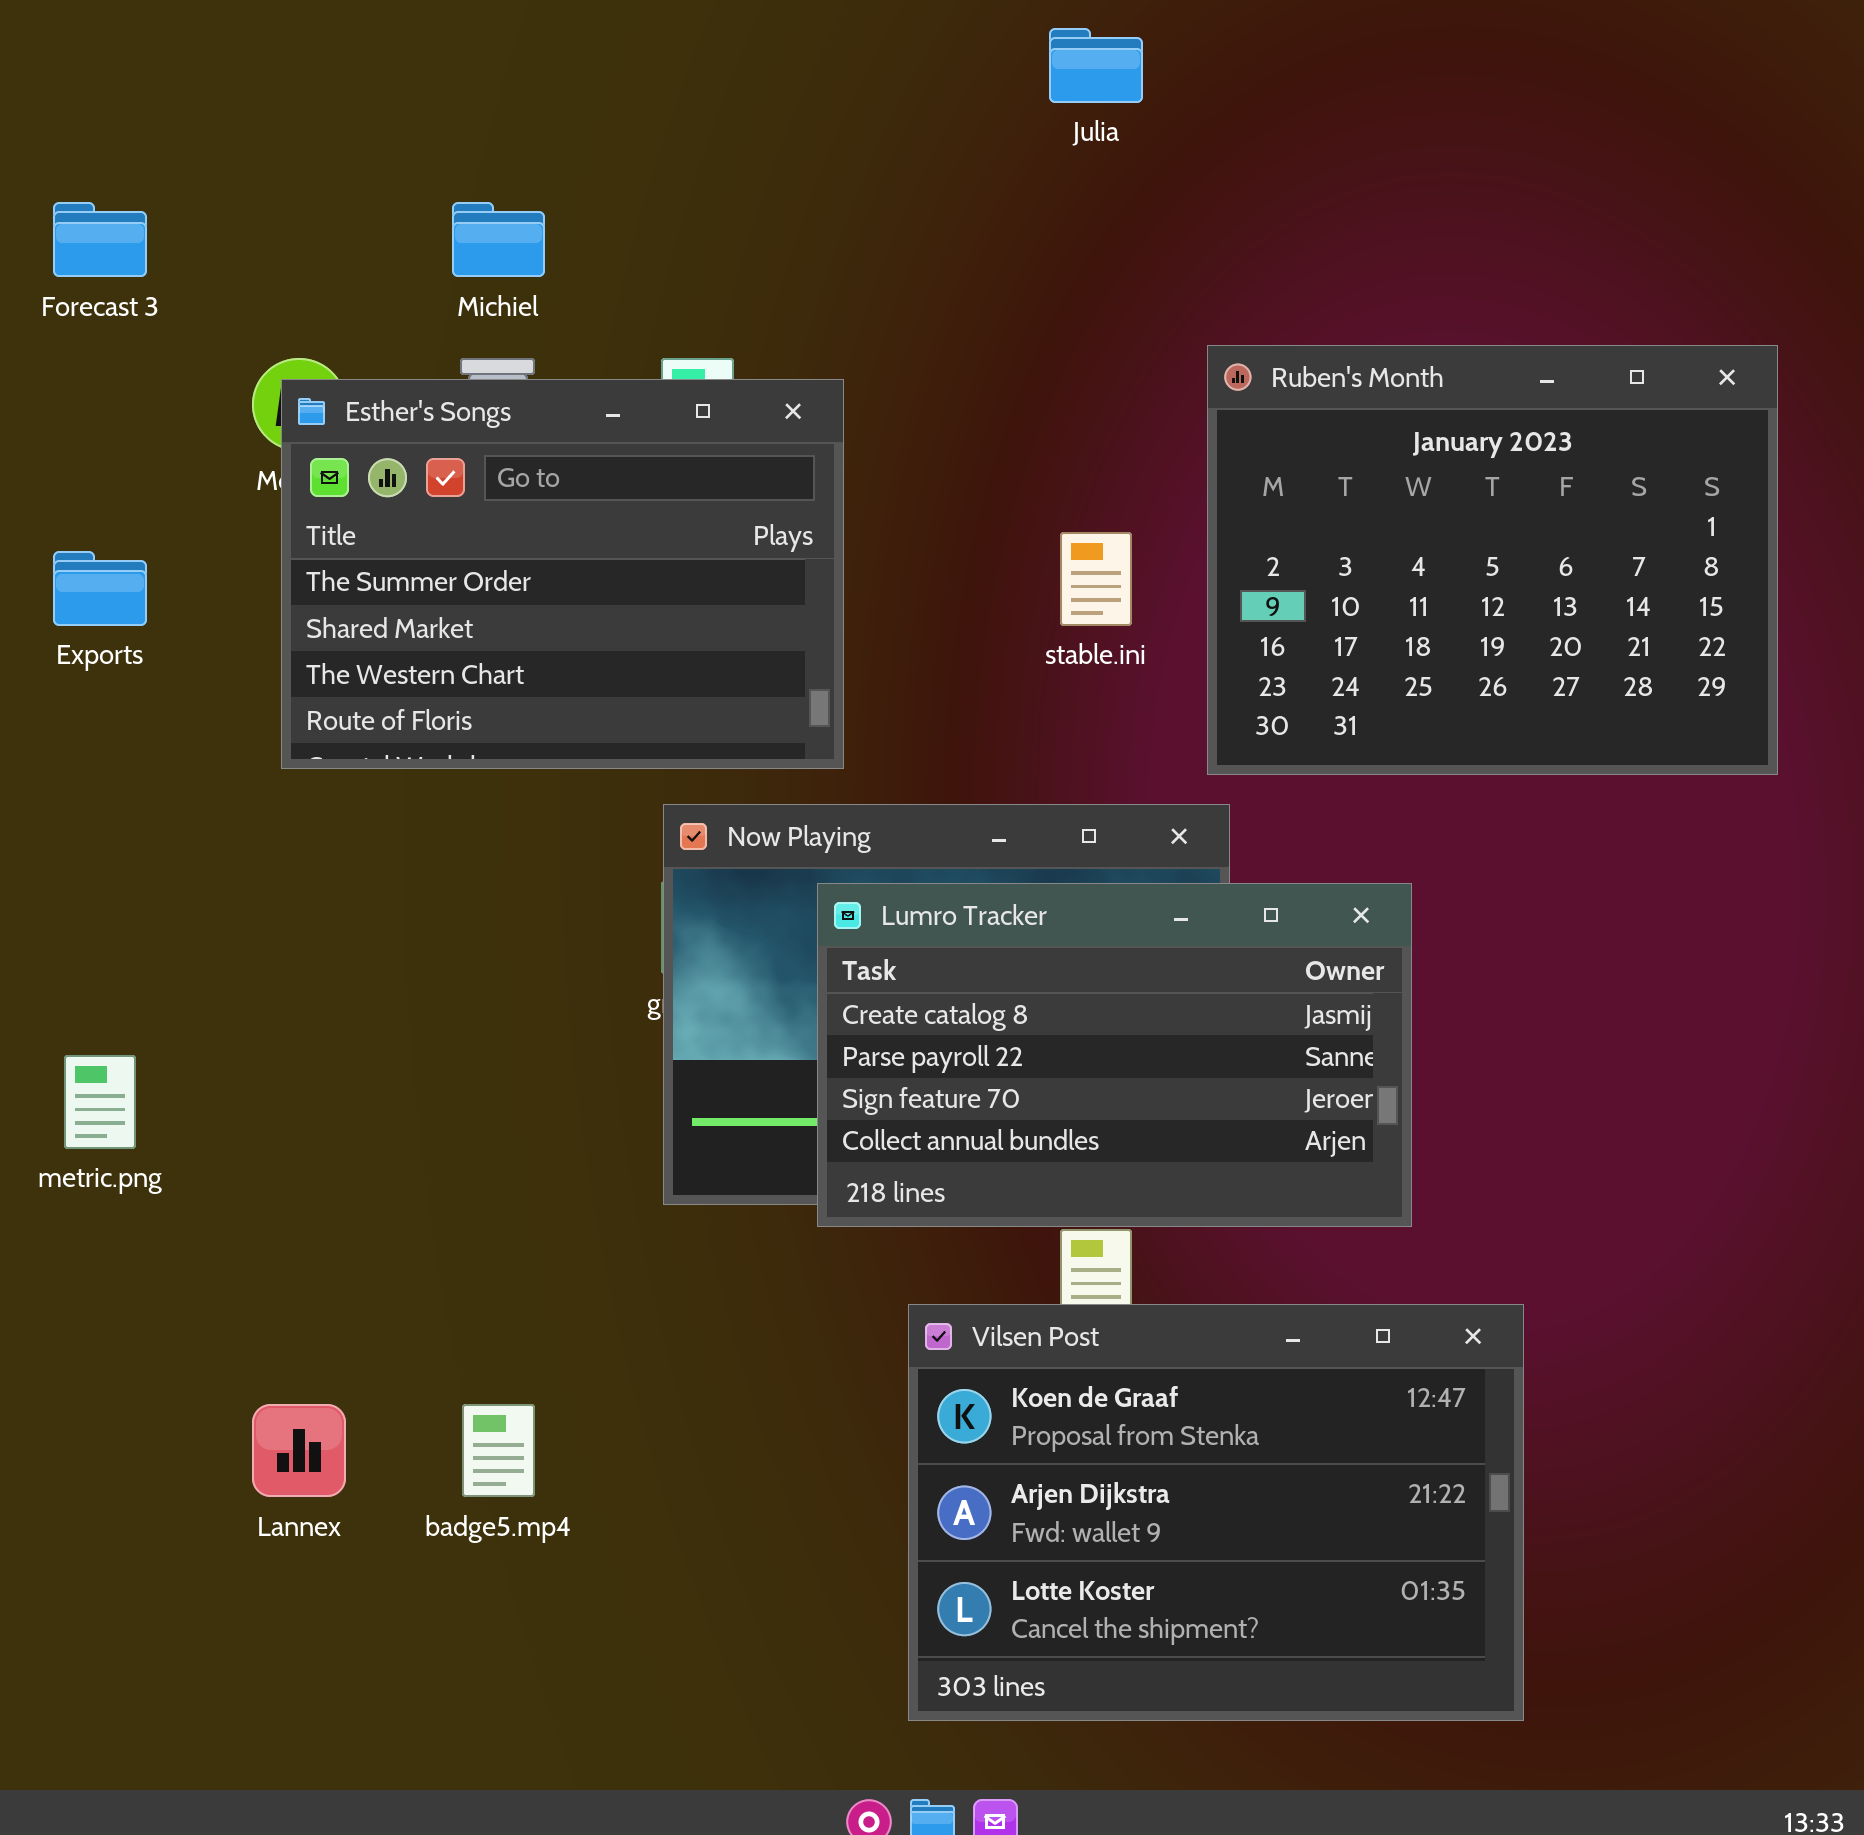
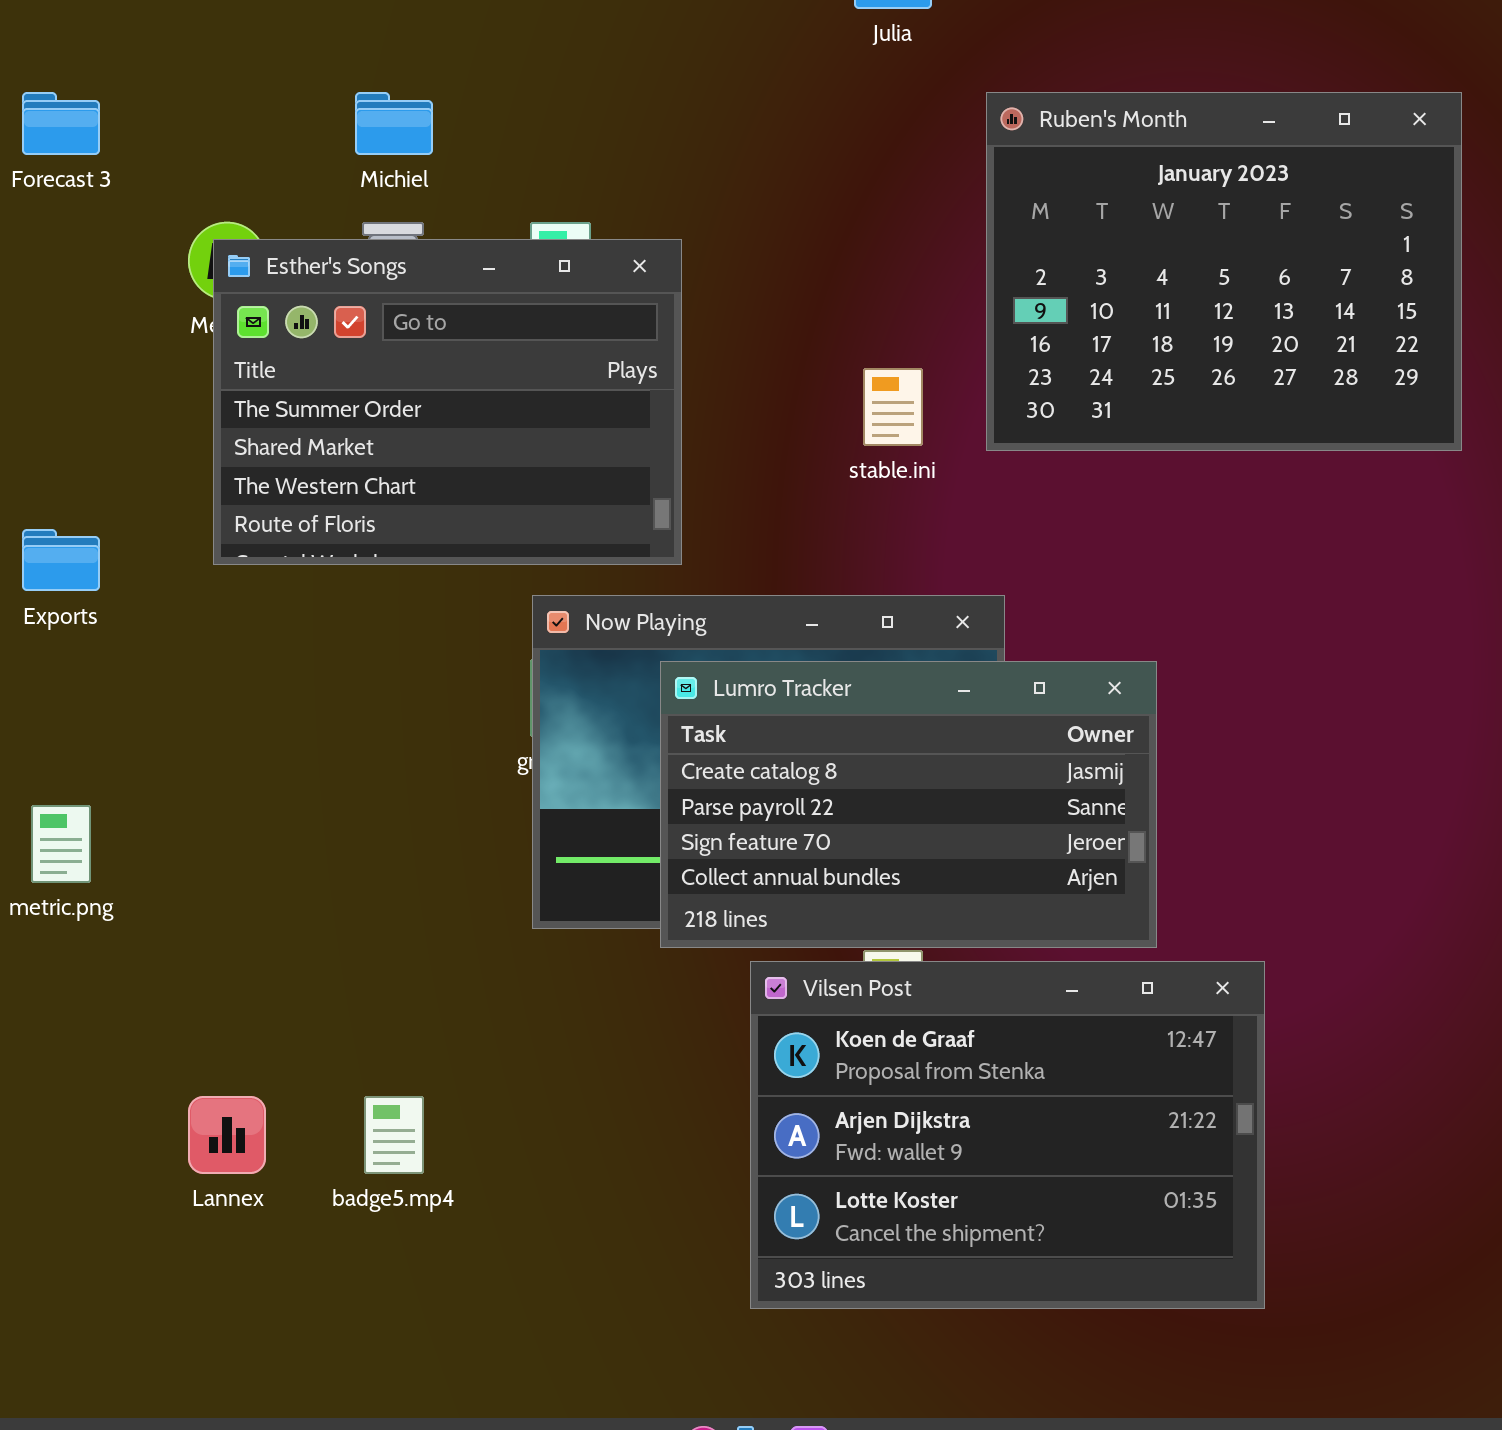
Ruben's Month: [1207,345,1778,775] -> [986,92,1462,451], moved
Exports: [53,551,147,626] -> [22,529,100,591], moved
Vilsen Post: [908,1304,1524,1721] -> [750,961,1265,1309], moved

